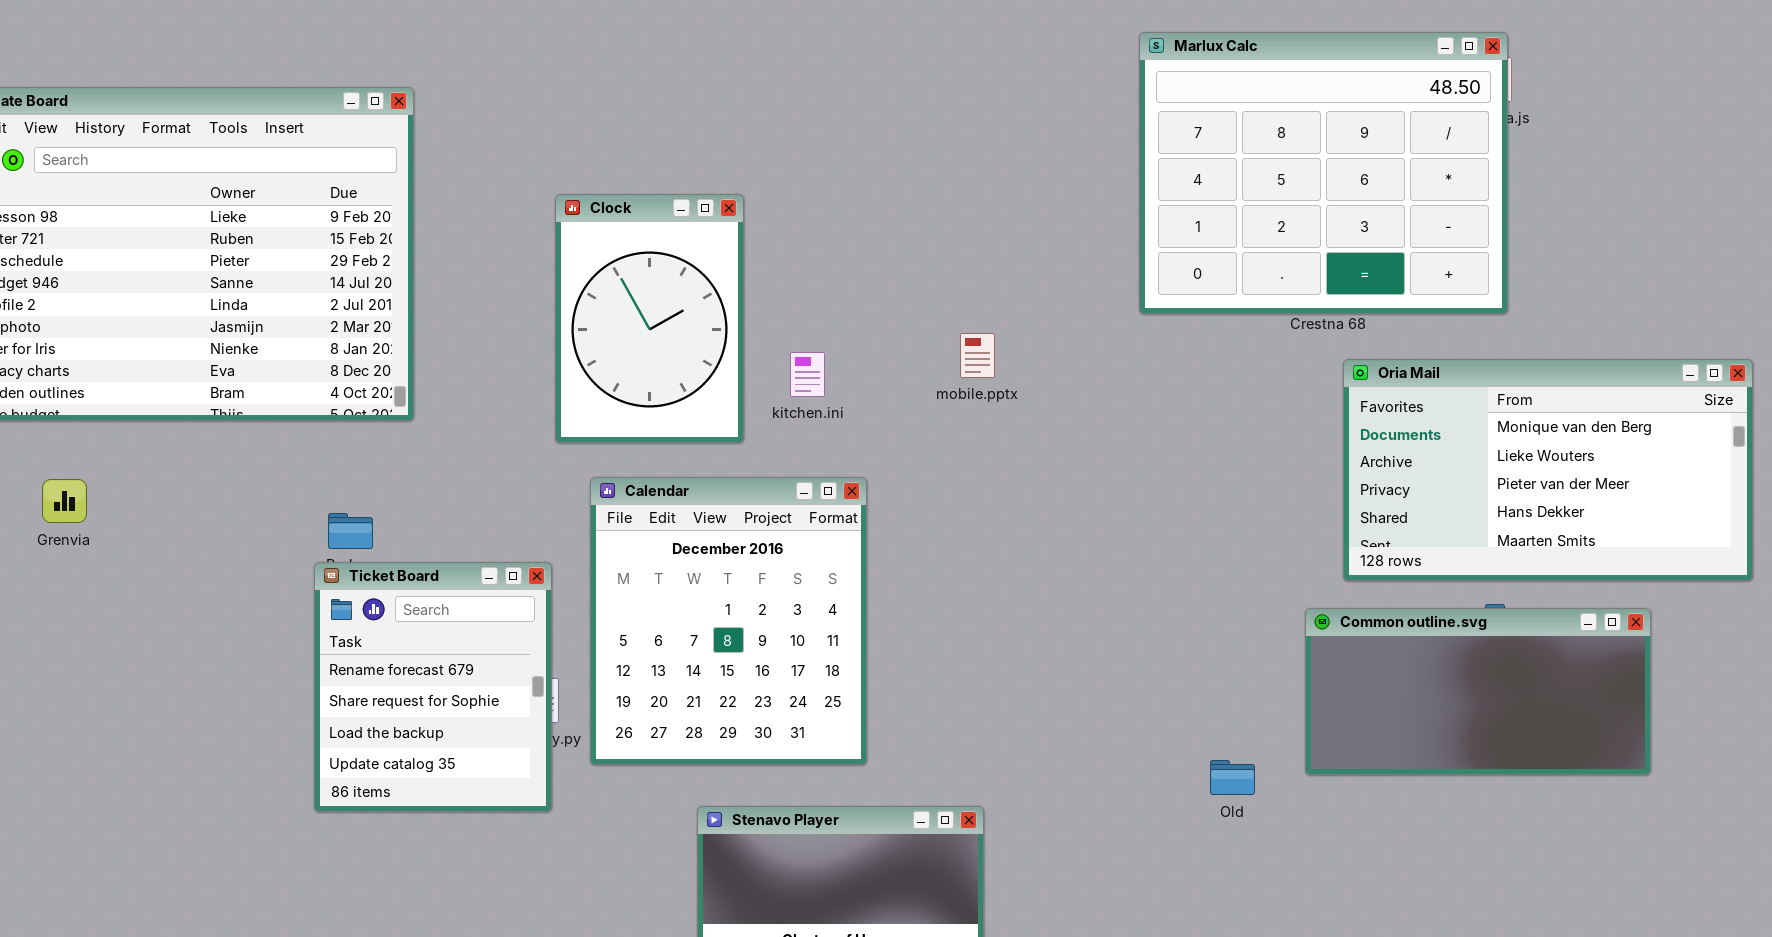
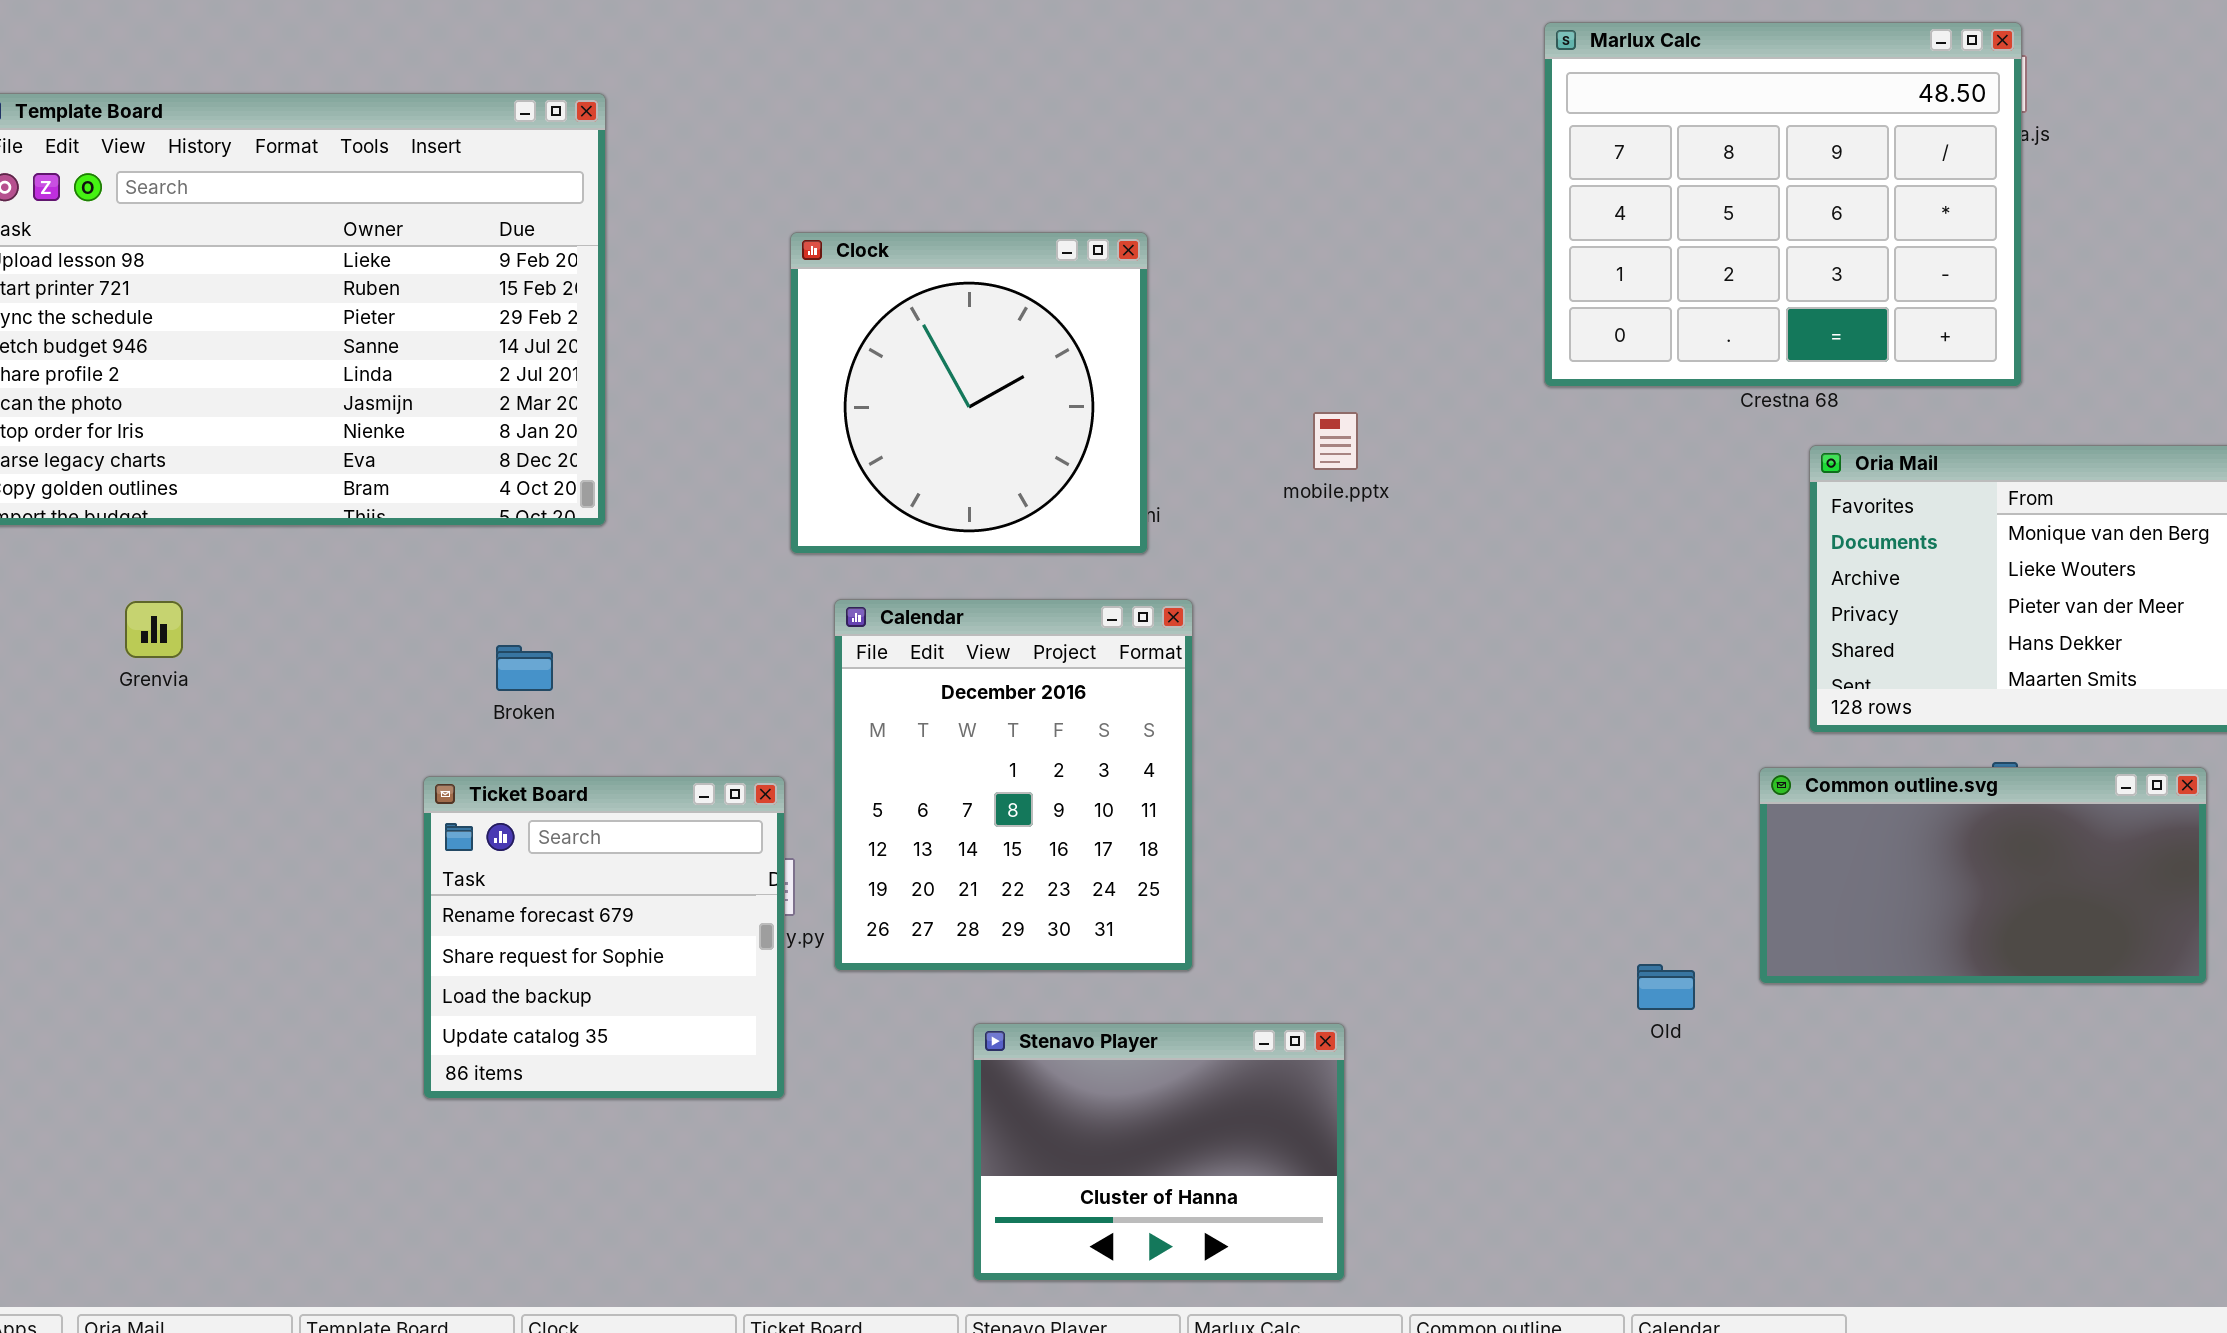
Clock: [555,194,744,443] -> [790,232,1148,554], resized
Ticket Board: [314,562,552,812] -> [423,776,785,1099], moved, resized

